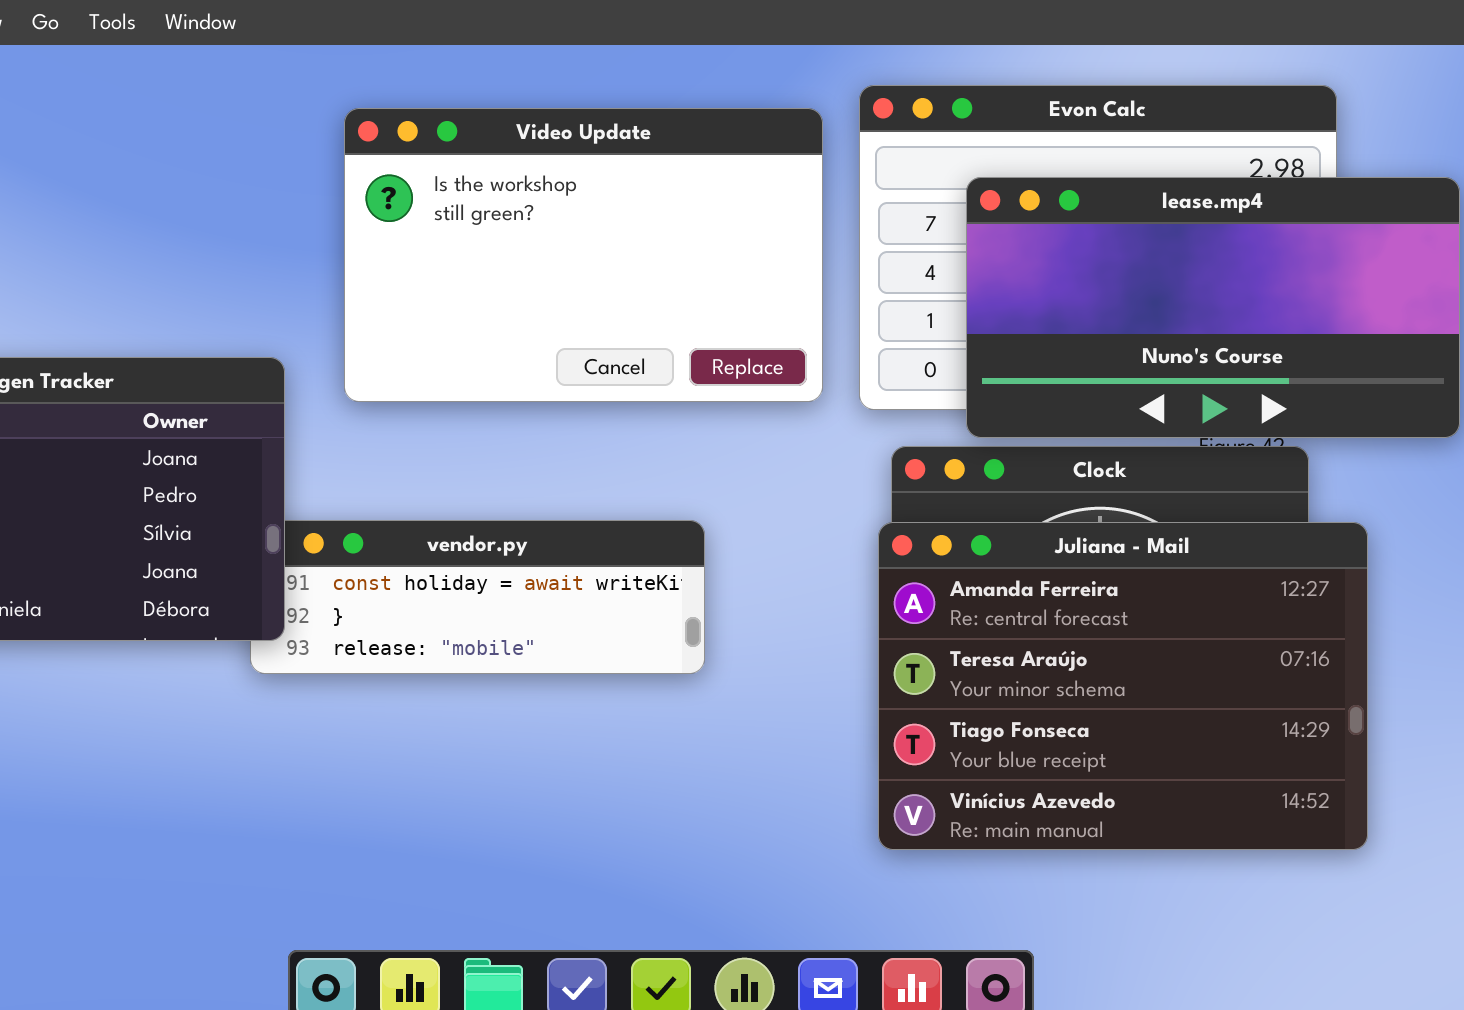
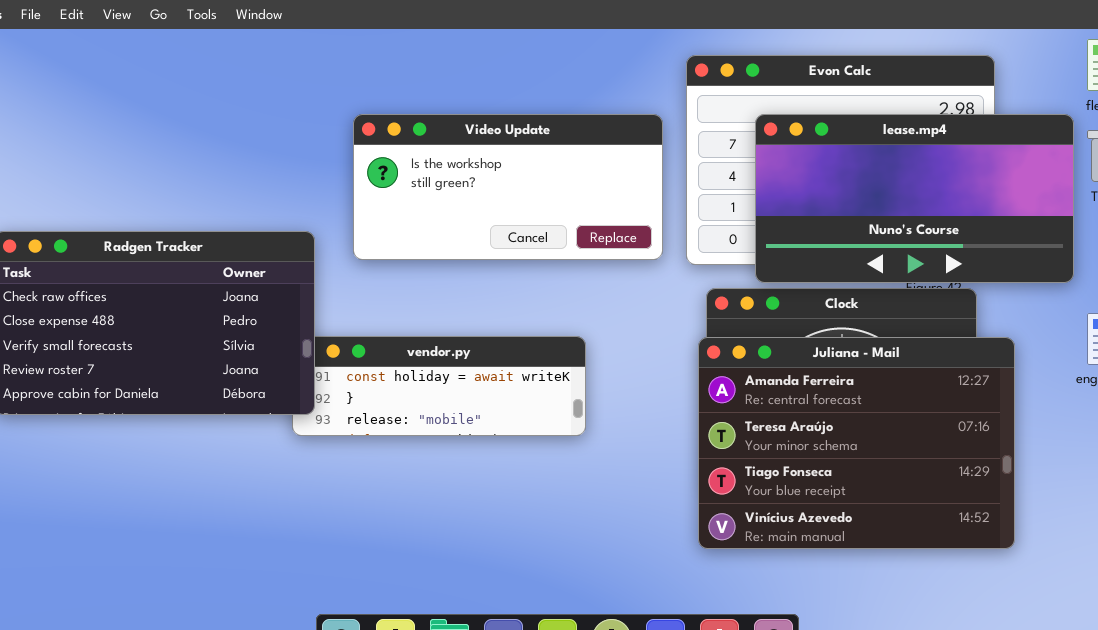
Video Update: [344,108,823,402] -> [353,114,663,260], resized

